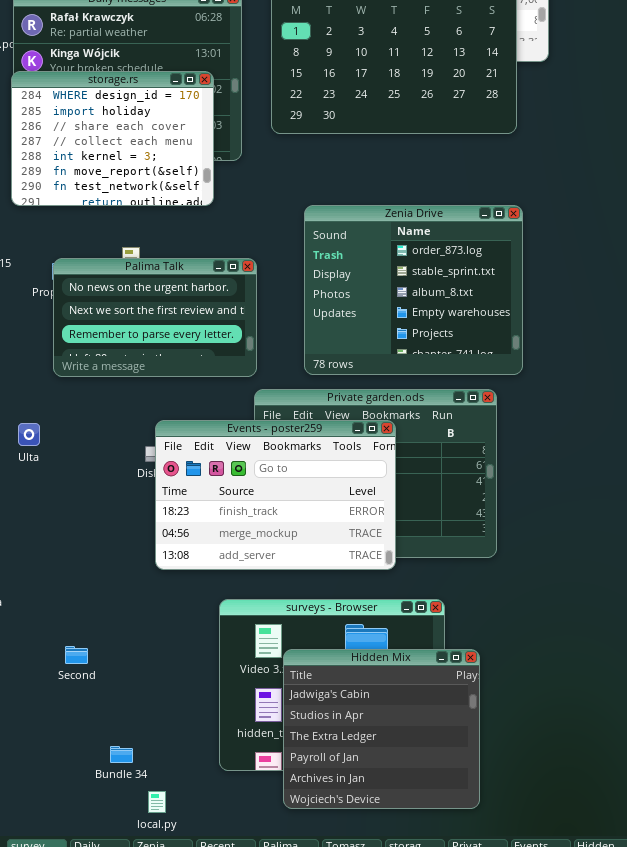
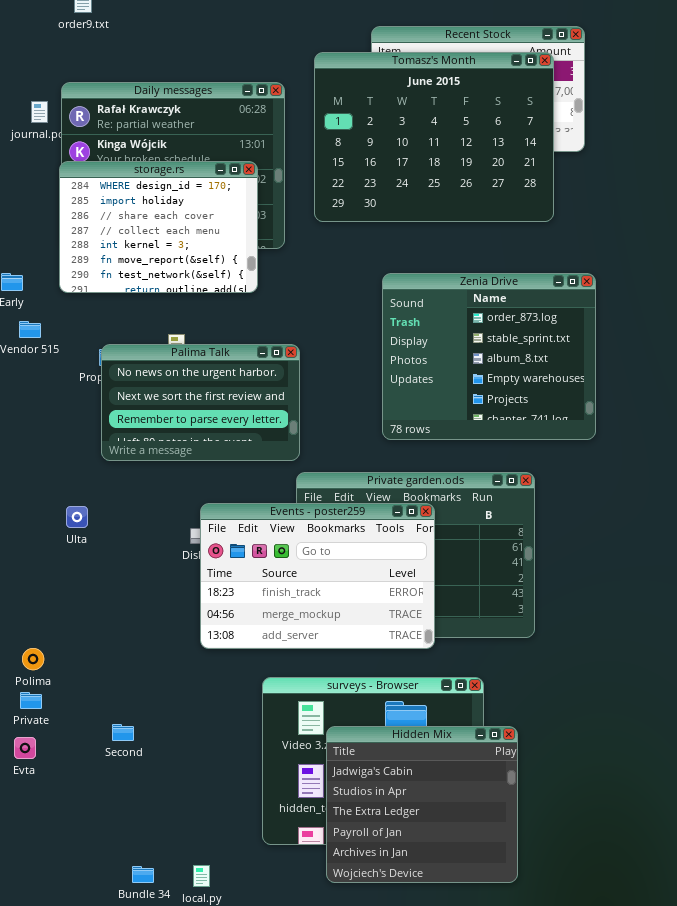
Zenia Drive: [304,205,523,375] -> [382,273,596,440], moved
Bundle 34: [110,746,133,763] -> [132,866,154,883], moved

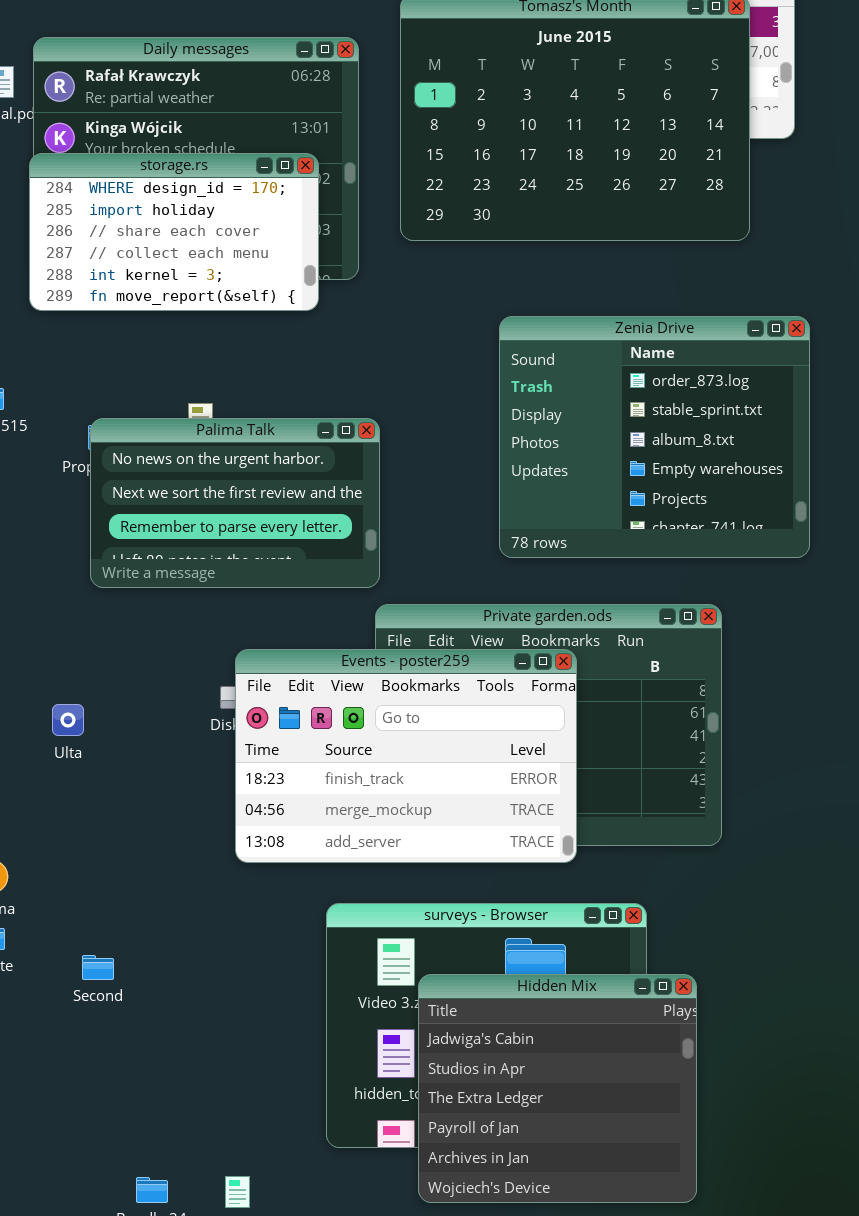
storage.rs: [59,161,258,293] -> [29,153,319,311], resized
Ulta: [66,506,88,528] -> [52,704,84,736], moved
Second: [112,724,134,741] -> [82,955,114,980], moved

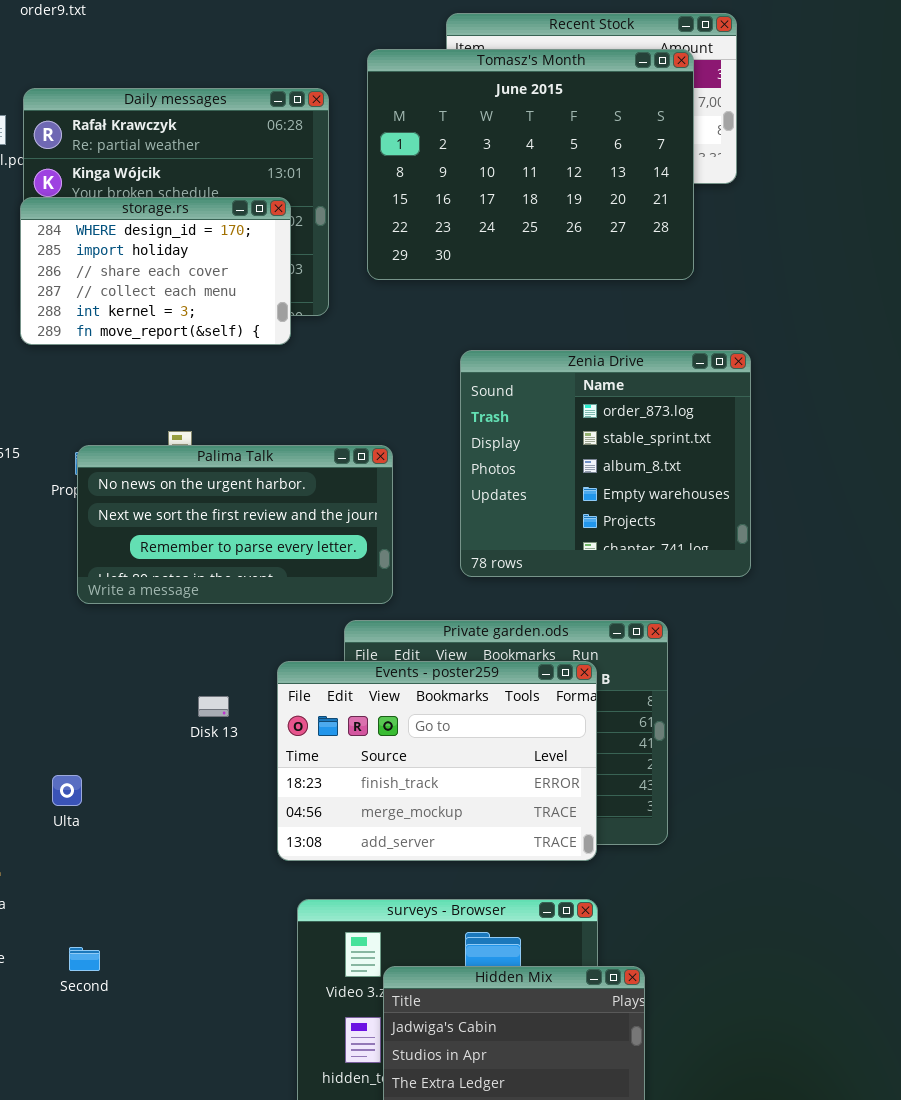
Palima Talk: [90,418,380,588] -> [77,445,393,604], resized
Events - poster259: [235,649,577,863] -> [277,661,597,861], moved
Ulta: [52,704,84,736] -> [52,775,82,806], moved

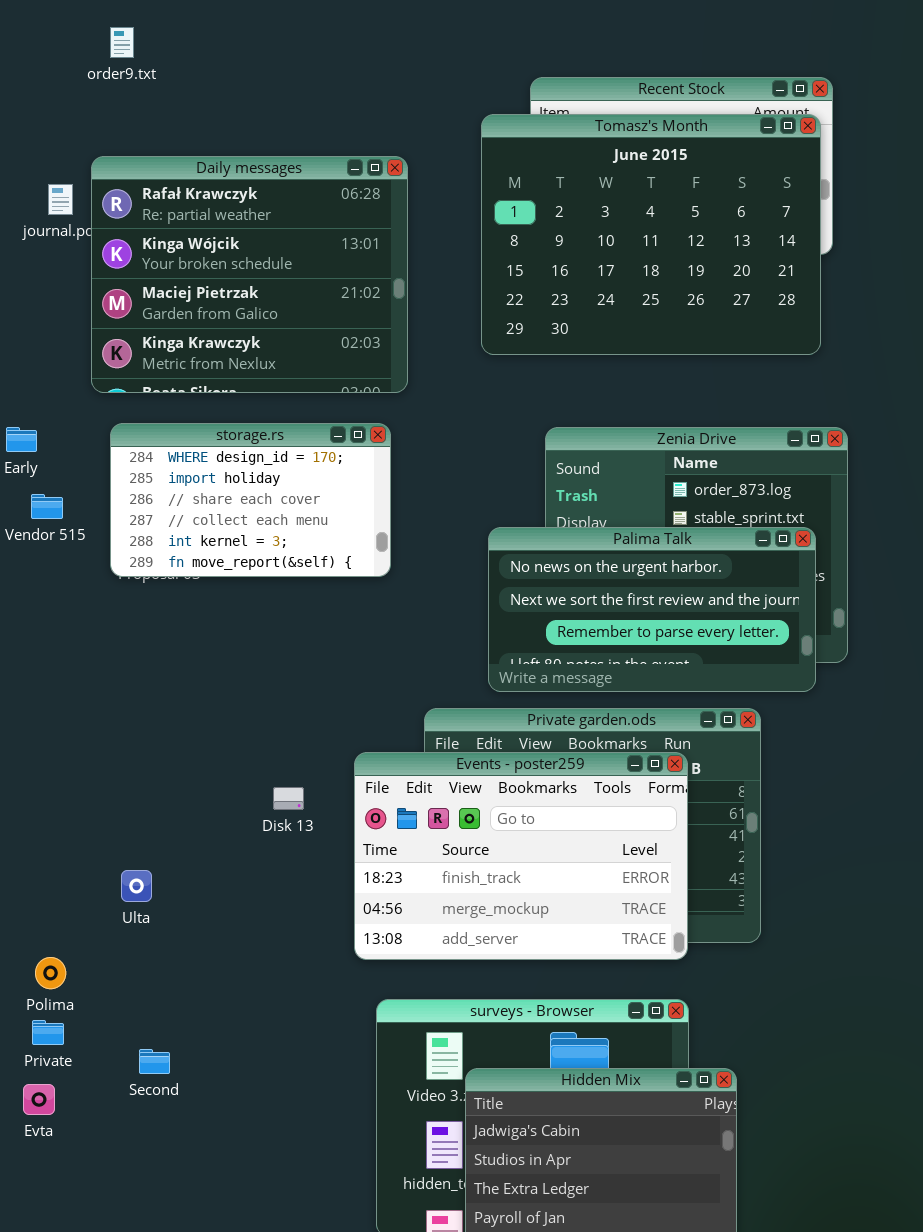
Tomasz's Month: [367,49,694,280] -> [481,114,821,355], moved
storage.rs: [20,197,291,345] -> [110,423,391,577], moved
Palima Talk: [77,445,393,604] -> [488,527,816,692], moved

